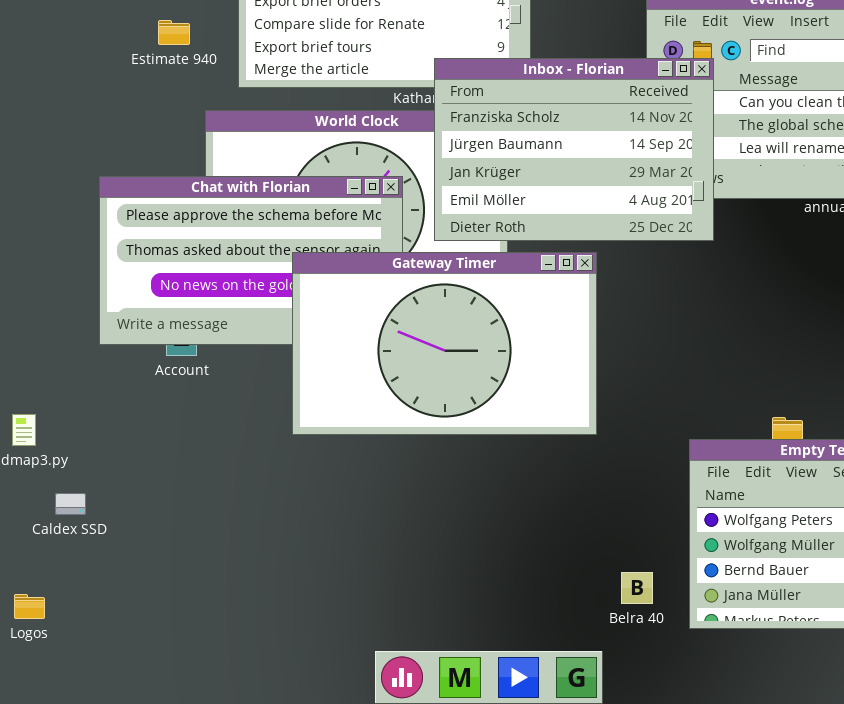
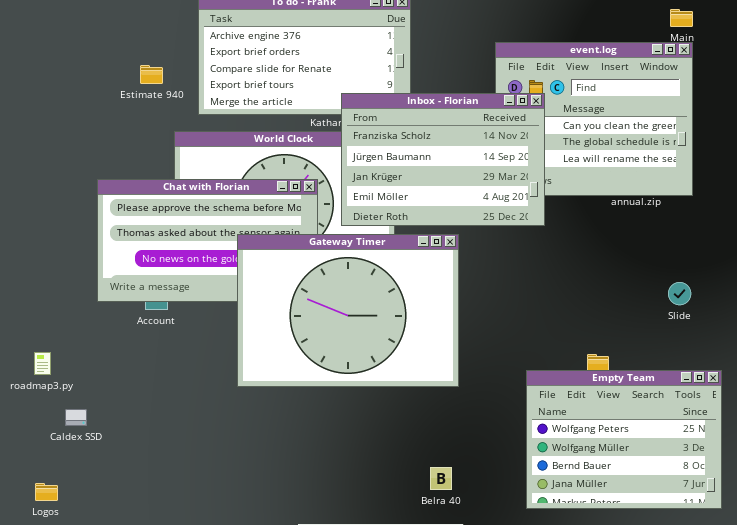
Gateway Timer: [292,252,597,435] -> [237,234,459,387], resized
Belra 40: [621,572,653,604] -> [430,467,452,490], moved

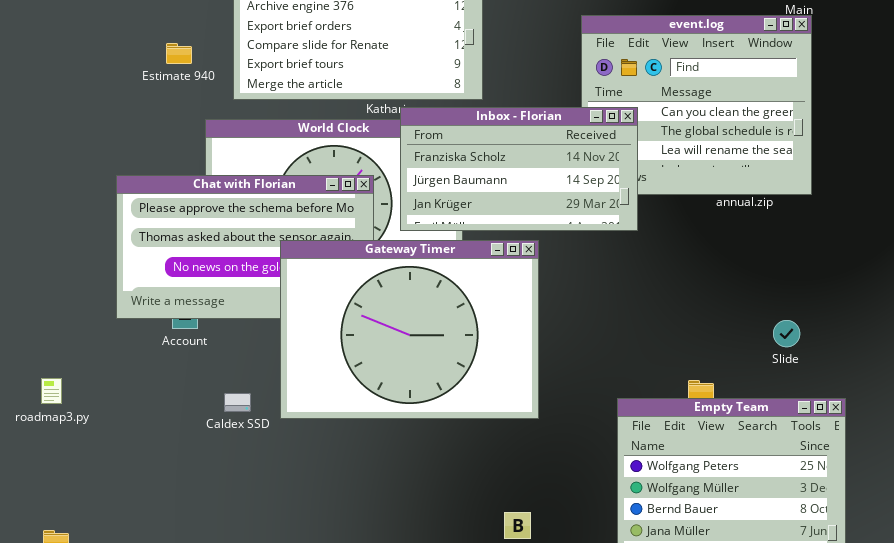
Inbox - Florian: [341,93,545,226] -> [400,107,638,231], resized
Slide: [668,282,691,305] -> [773,320,800,347], moved
Caldex SSD: [65,409,87,426] -> [224,393,251,412], moved

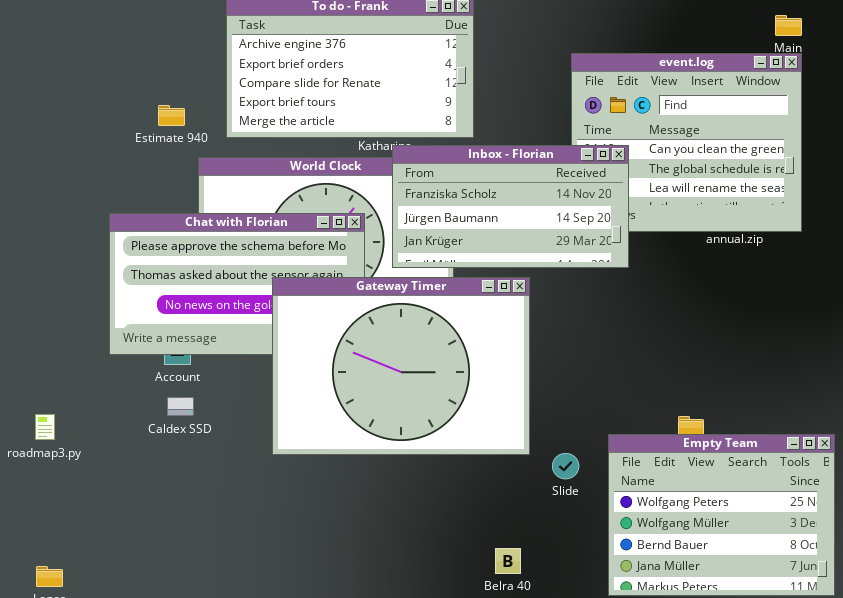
Estimate 940: [166,43,192,64] -> [158,105,185,126], moved
Slide: [773,320,800,347] -> [552,453,579,479], moved
Caldex SSD: [224,393,251,412] -> [167,397,194,416], moved

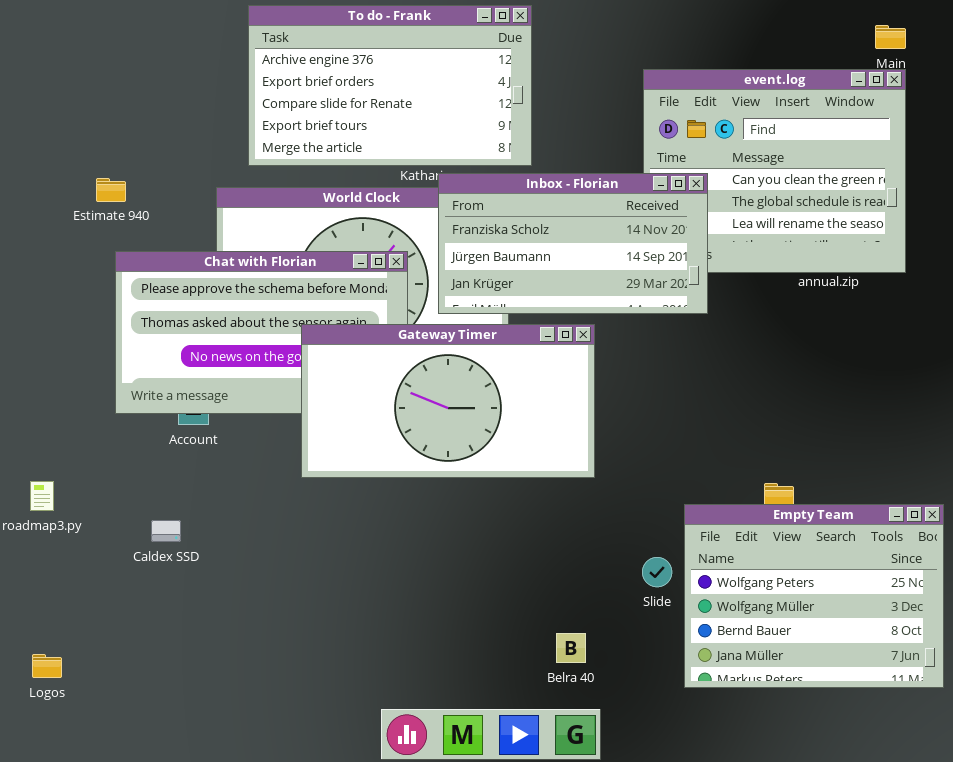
Estimate 940: [158,105,185,126] -> [96,178,126,202], moved
Gateway Timer: [272,277,530,455] -> [301,324,595,478], resized
Caldex SSD: [167,397,194,416] -> [151,520,181,542], moved
Slide: [552,453,579,479] -> [642,557,672,587], moved

